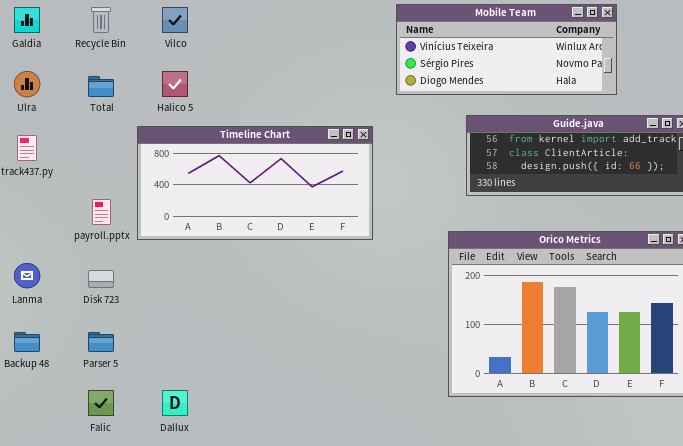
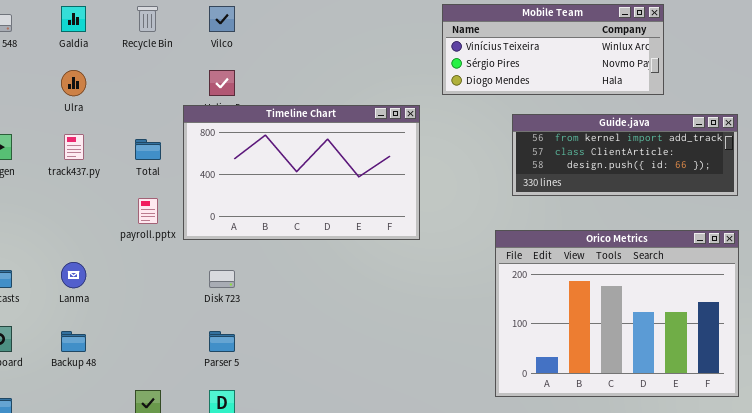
Total: [88,76,114,97] -> [135,139,161,160], moved
Timeline Chart: [137,126,373,240] -> [183,105,420,240], resized
Disk 723: [88,270,114,288] -> [209,270,235,288], moved
Parser 5: [88,332,114,352] -> [209,331,235,352], moved

